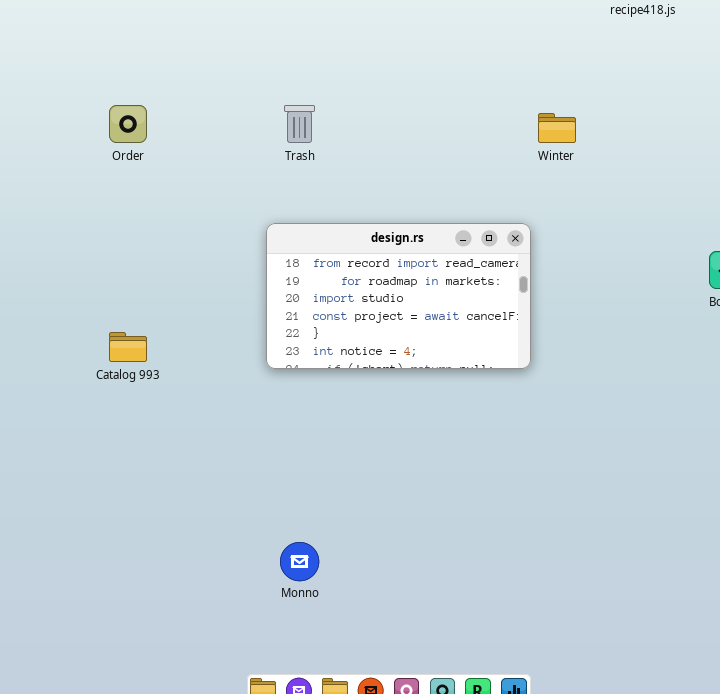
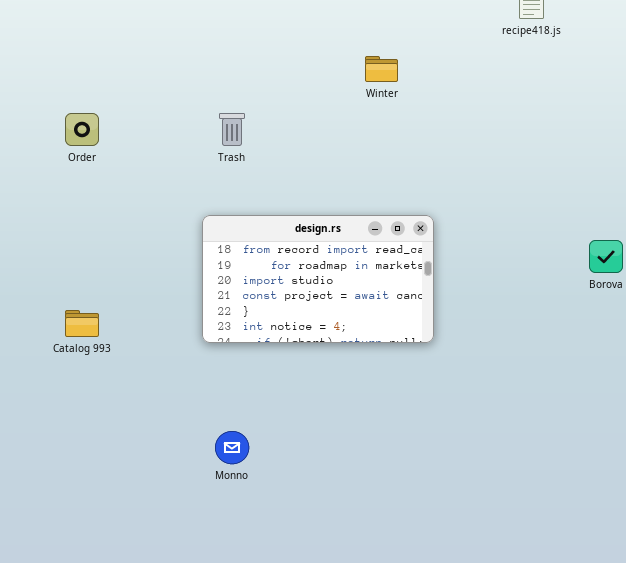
Winter: [538,113,576,143] -> [365,56,398,82], moved
Monno: [280,542,319,581] -> [215,431,249,464], moved

